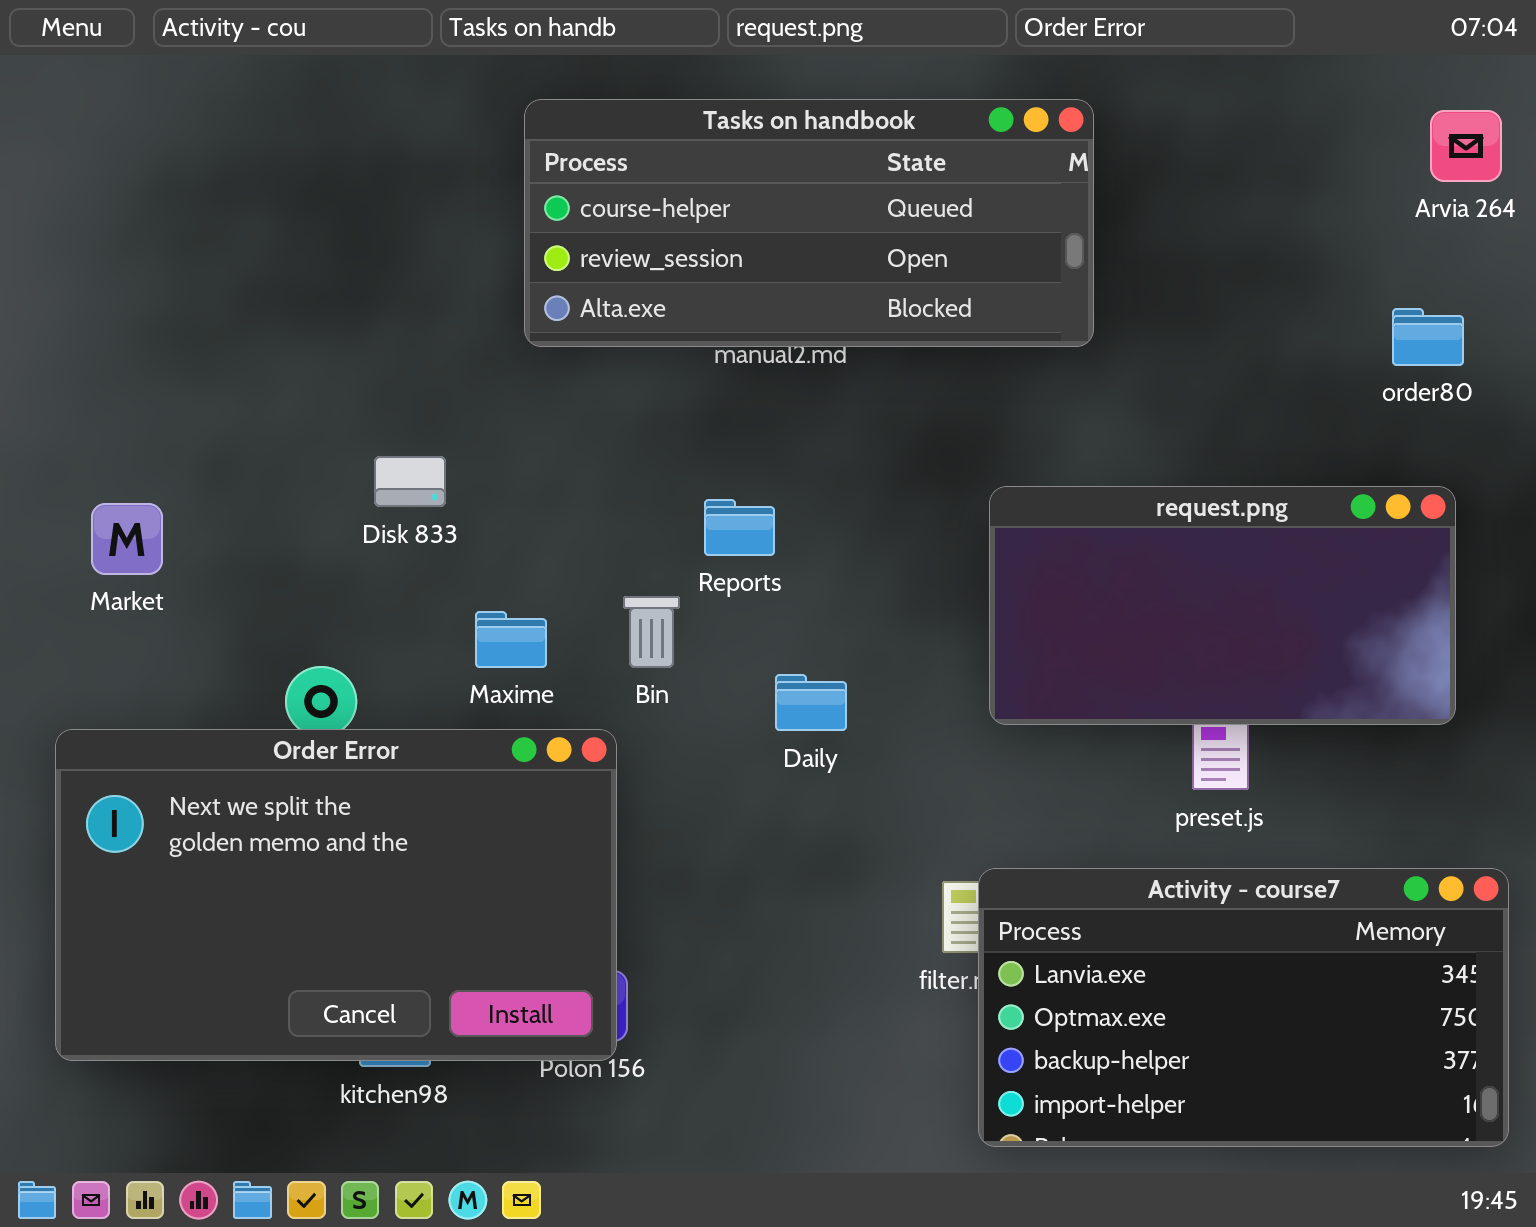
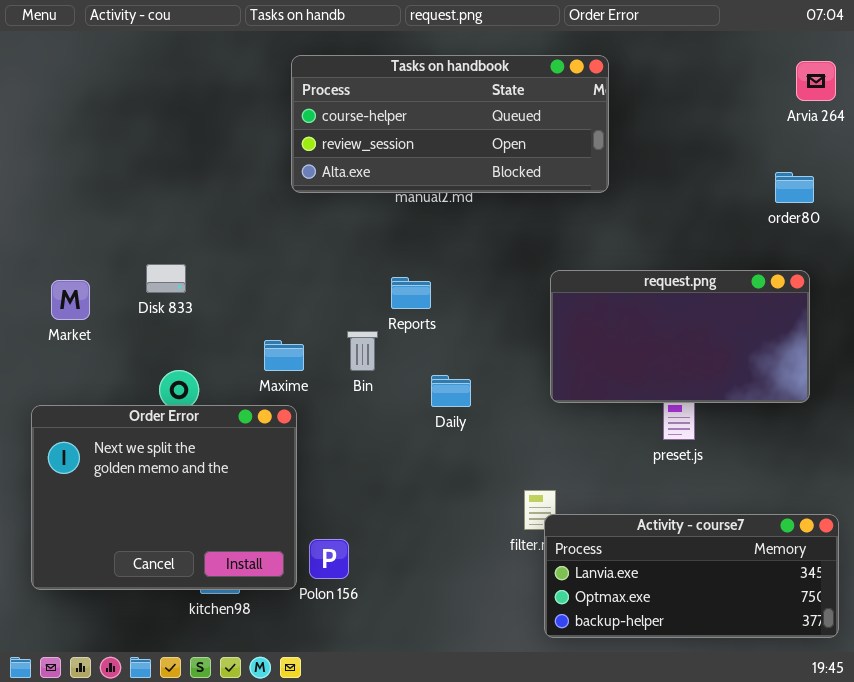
Disk 833: [374,456,446,507] -> [146,264,186,293], moved
Order Error: [55,729,617,1061] -> [31,405,297,590], resized
Activity - course7: [978,868,1509,1147] -> [544,514,839,638], resized

